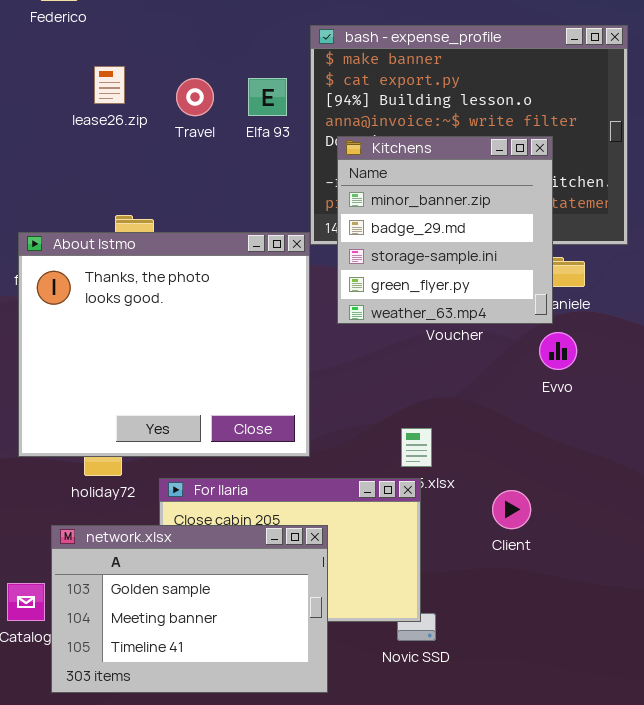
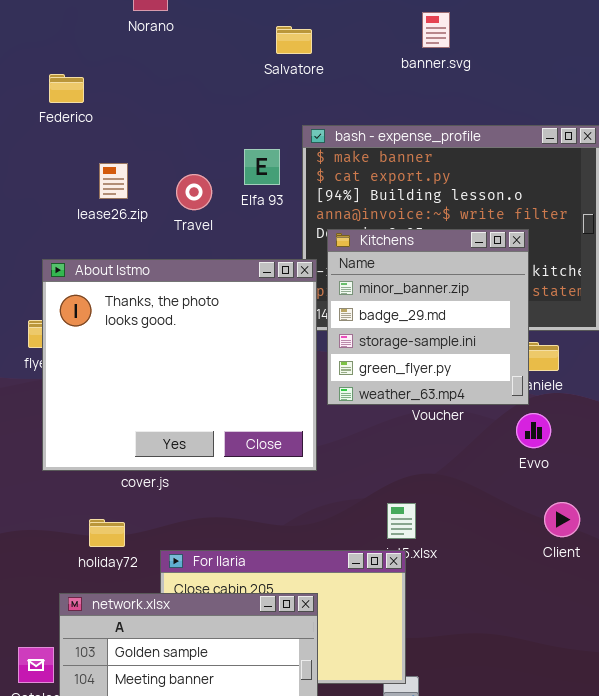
Elfa 93: [248,78,287,116] -> [244,149,280,185], moved
About Istmo: [18,232,310,457] -> [42,259,317,471], moved
Client: [492,490,531,529] -> [544,502,580,537], moved

